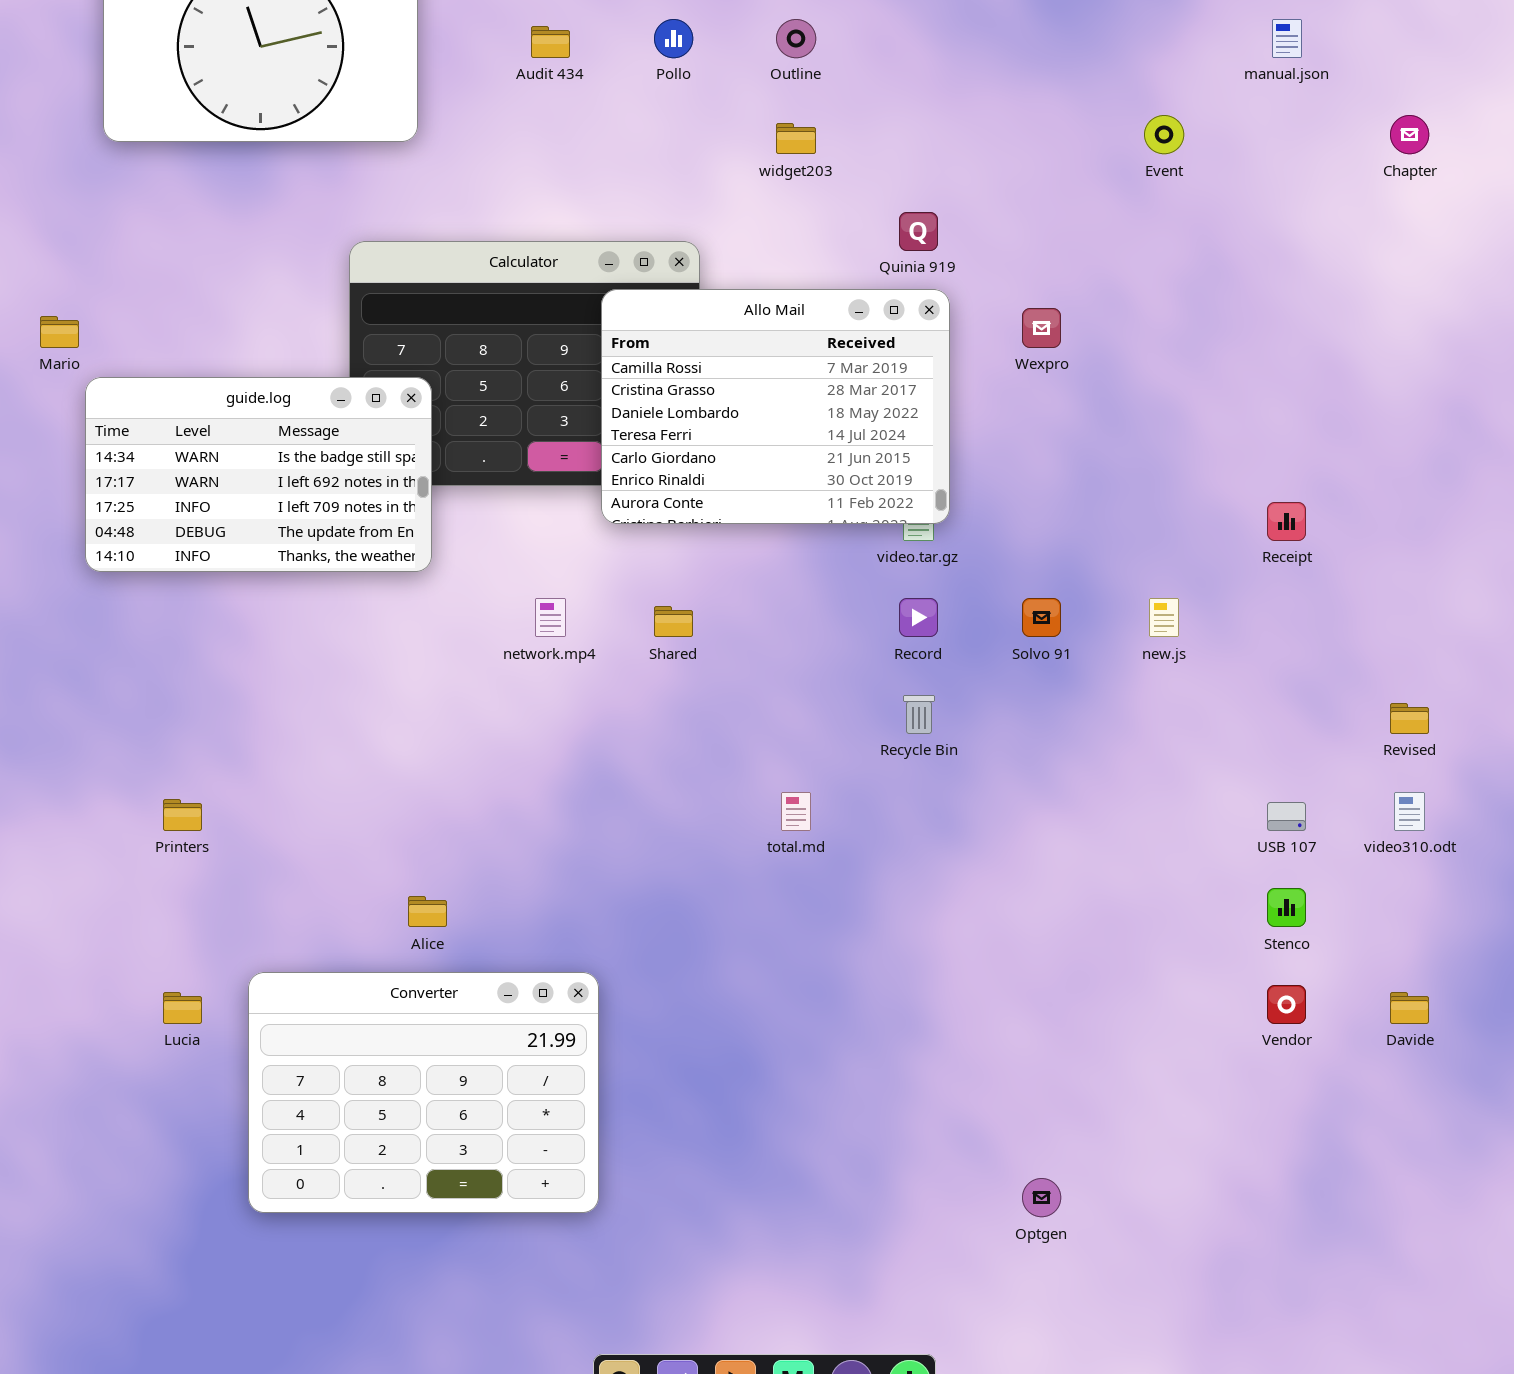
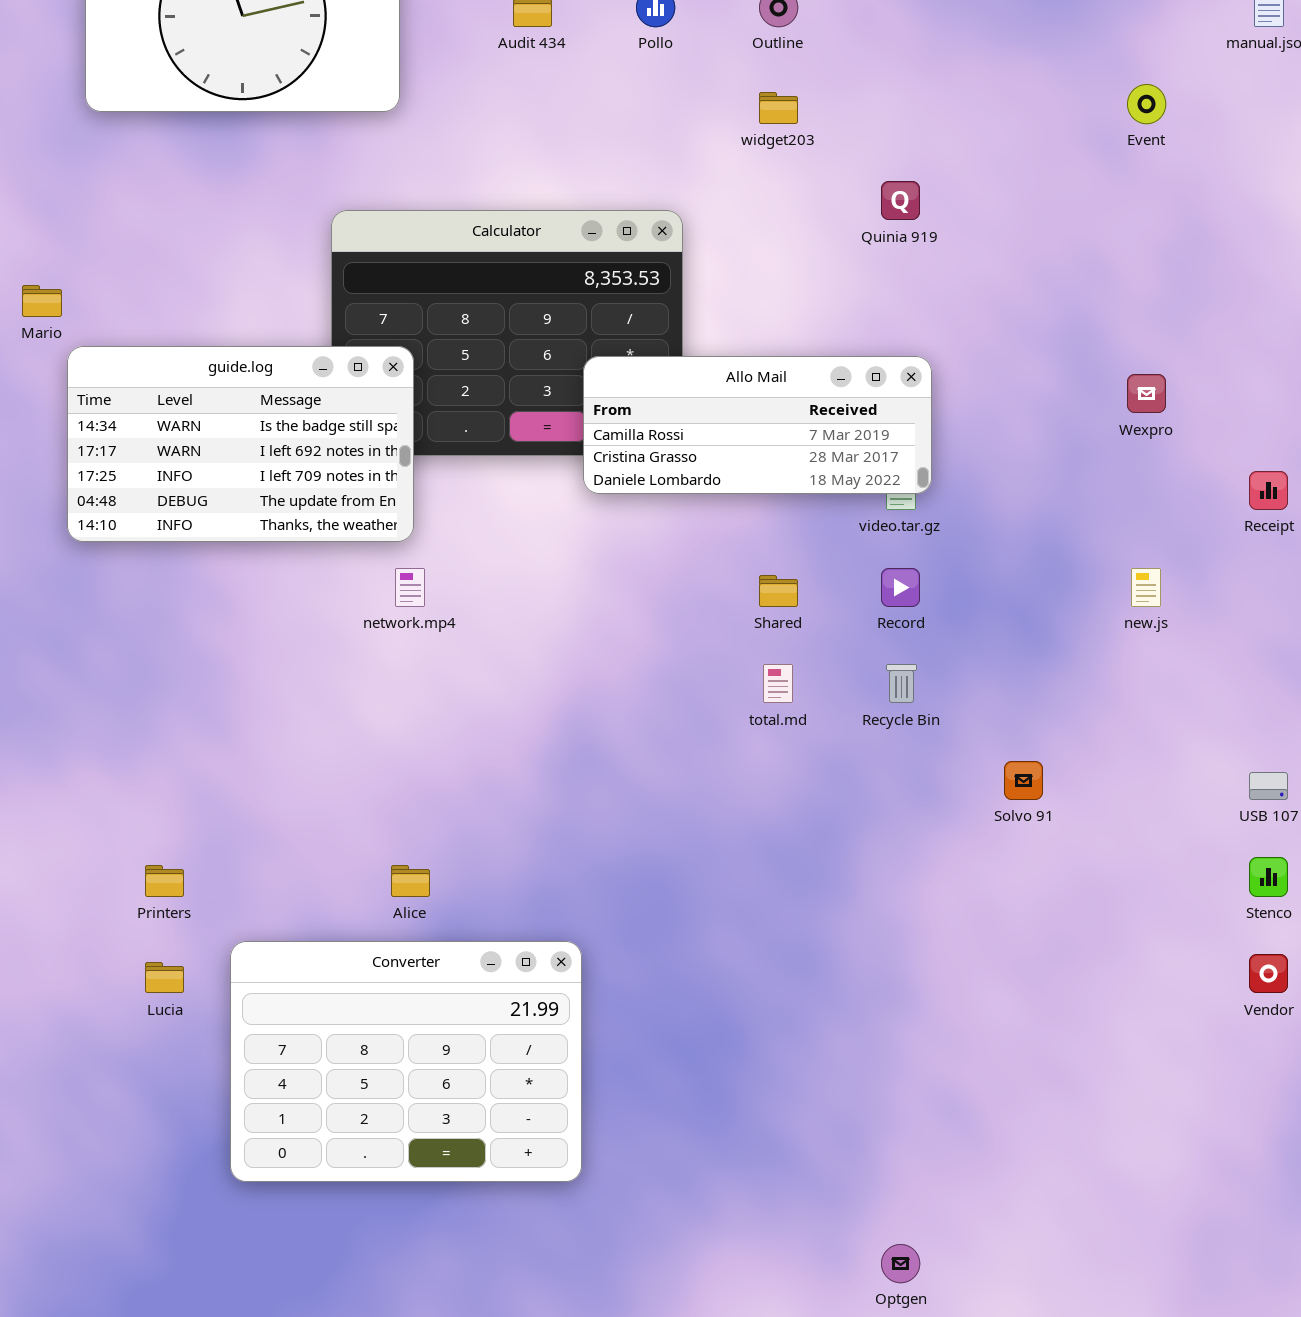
Allo Mail: [601,289,950,524] -> [583,356,932,494], resized
Wexpro: [1022,308,1061,348] -> [1127,374,1166,413], moved
network.mp4: [535,598,566,637] -> [395,568,425,607], moved
Solvo 91: [1022,598,1061,637] -> [1004,761,1043,800], moved
Shared: [654,606,693,637] -> [759,575,798,607], moved
total.md: [781,792,811,831] -> [763,664,793,703], moved
Printers: [163,799,202,831] -> [145,865,184,897], moved
Optgen: [1022,1178,1061,1217] -> [881,1244,920,1283], moved

